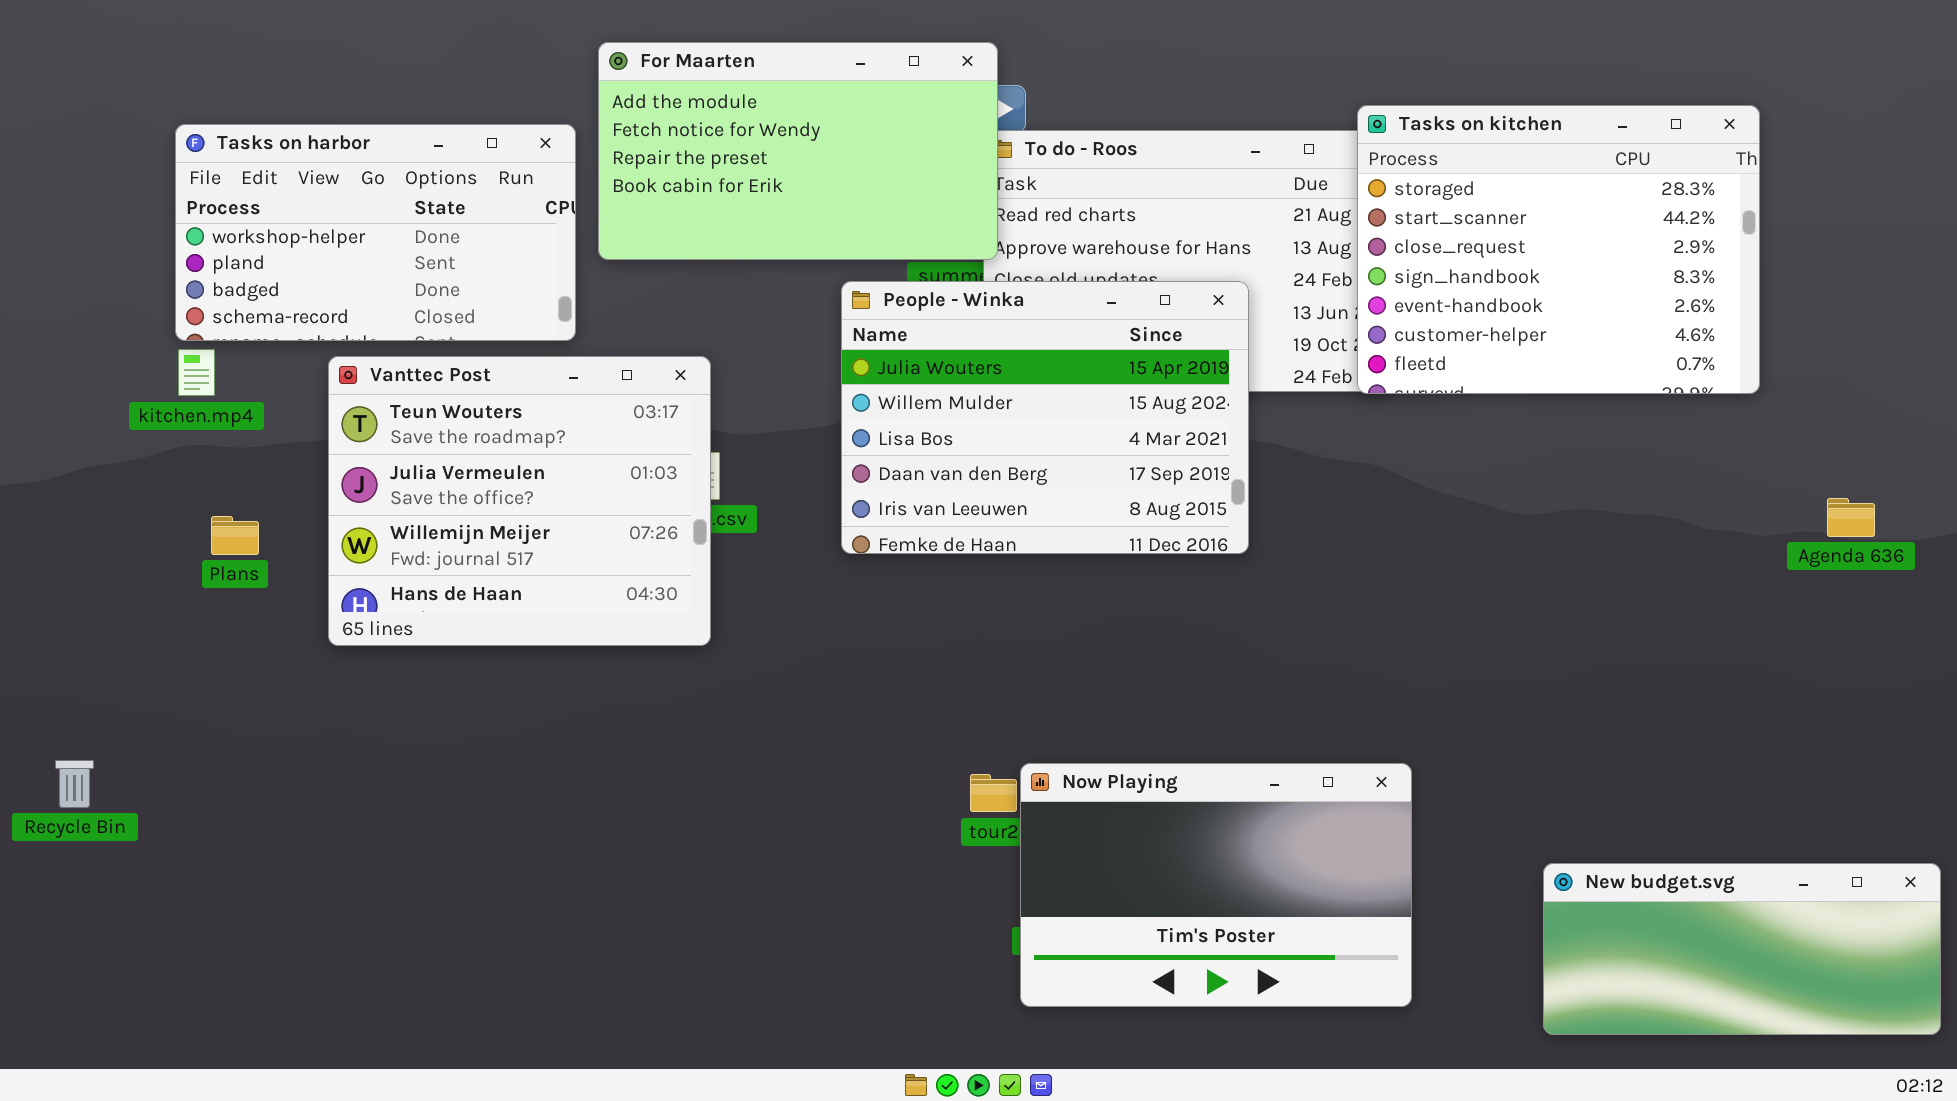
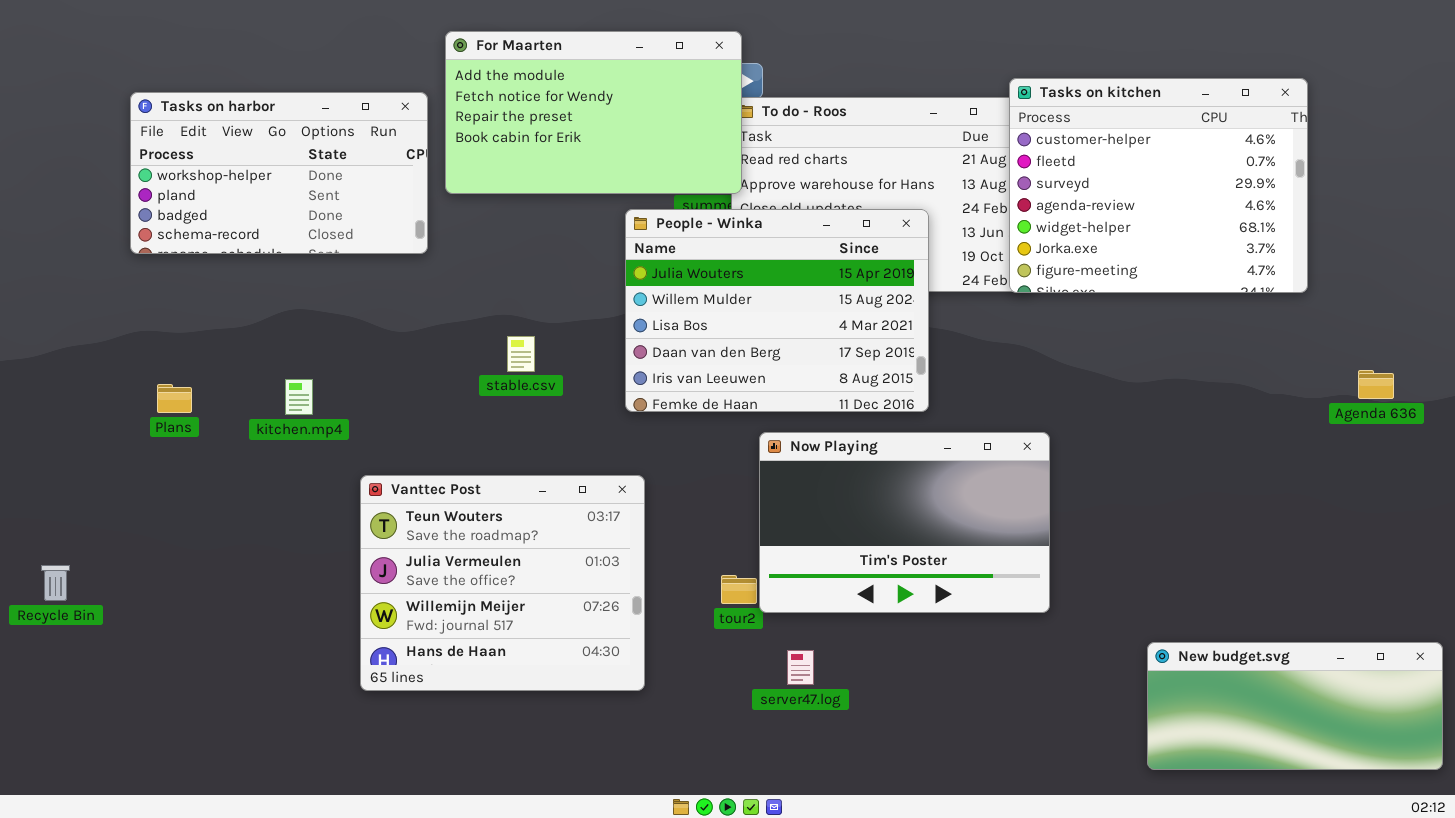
Tasks on kitchen: [1357,105,1760,394] -> [1009,78,1308,293], scrolled down 5 rows
kitchen.mp4: [178,349,215,396] -> [285,379,313,415], moved
Vanttec Post: [328,356,711,646] -> [360,475,645,691], moved
Now Playing: [1020,763,1412,1007] -> [759,432,1050,613], moved

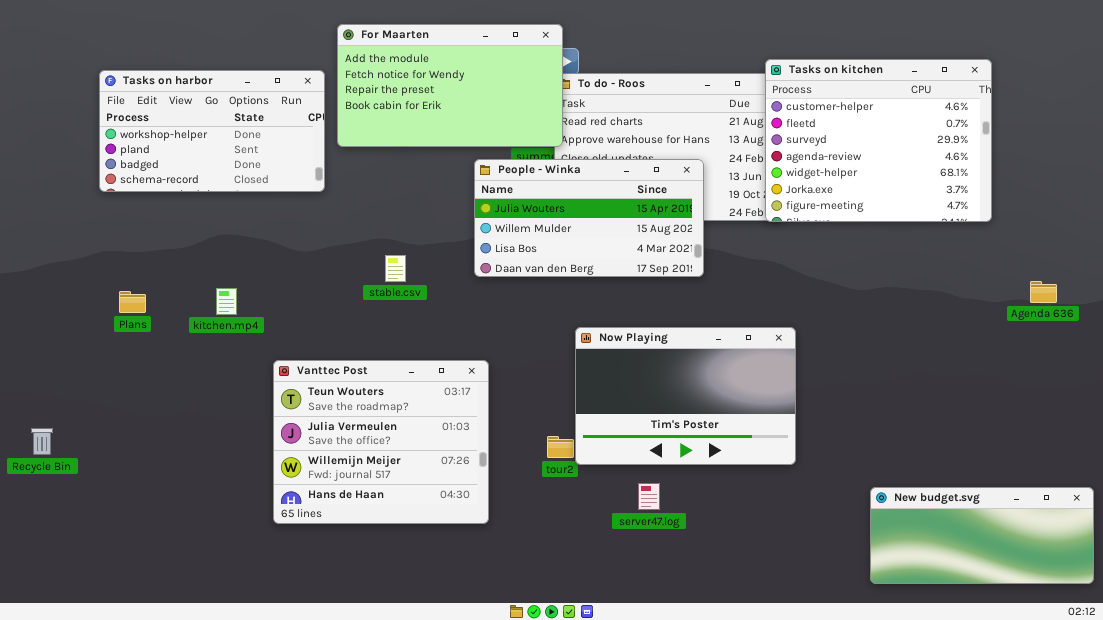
People - Winka: [625,209,929,412] -> [474,159,704,277], resized
server47.log: [787,650,814,685] -> [638,483,660,510], moved

